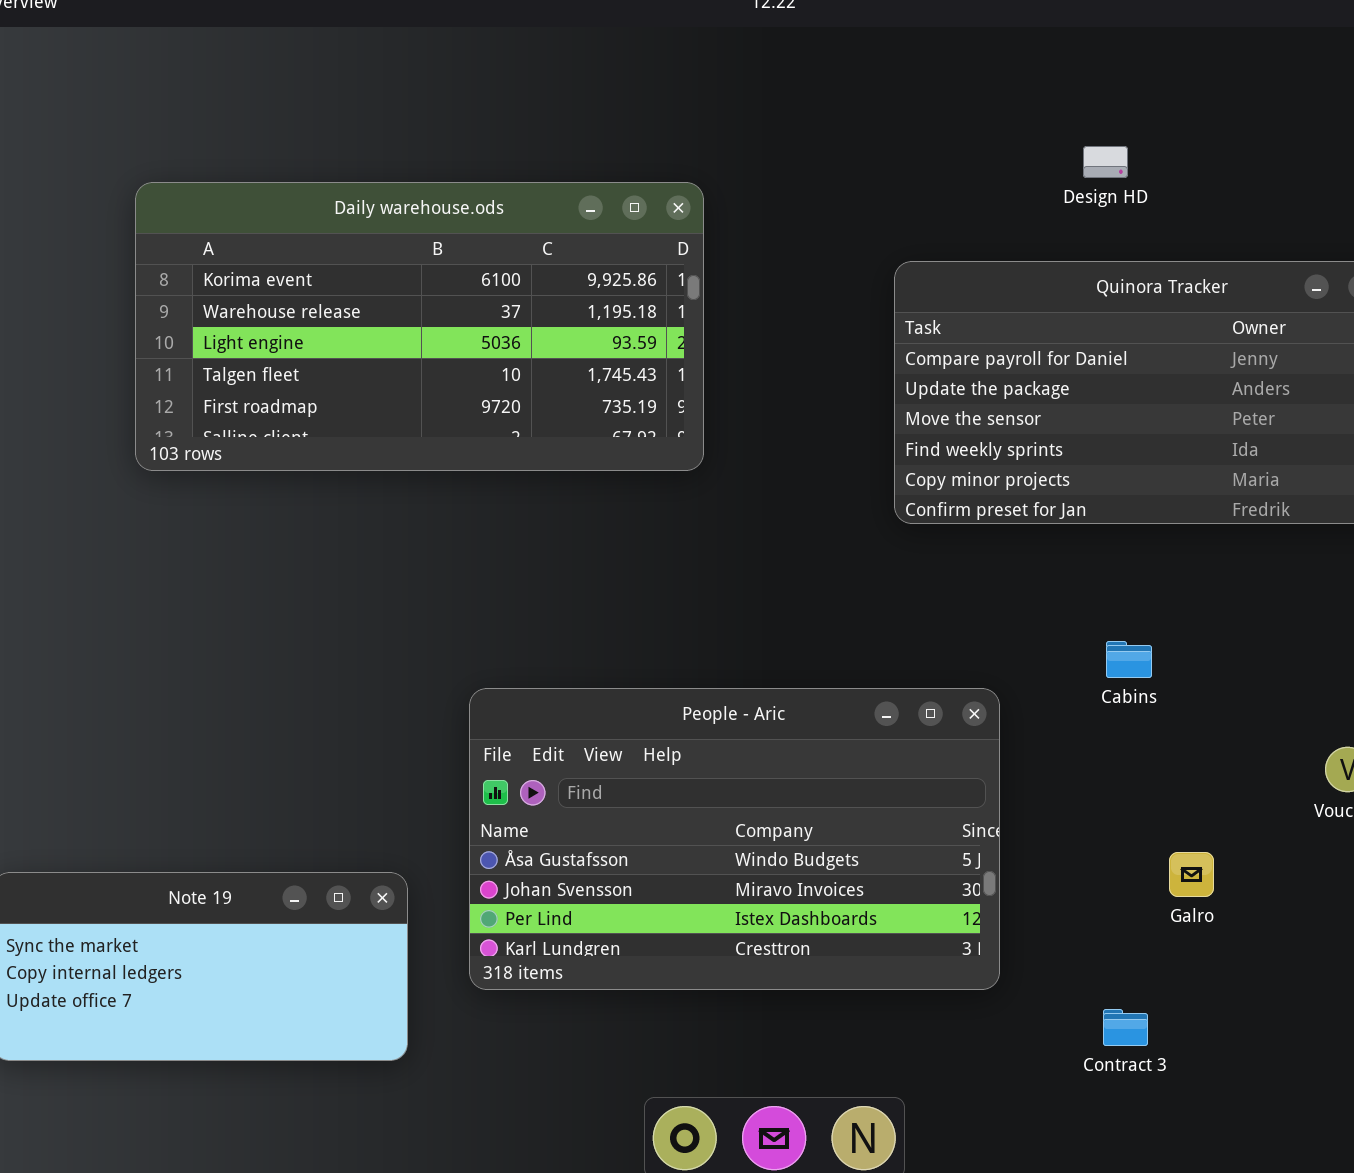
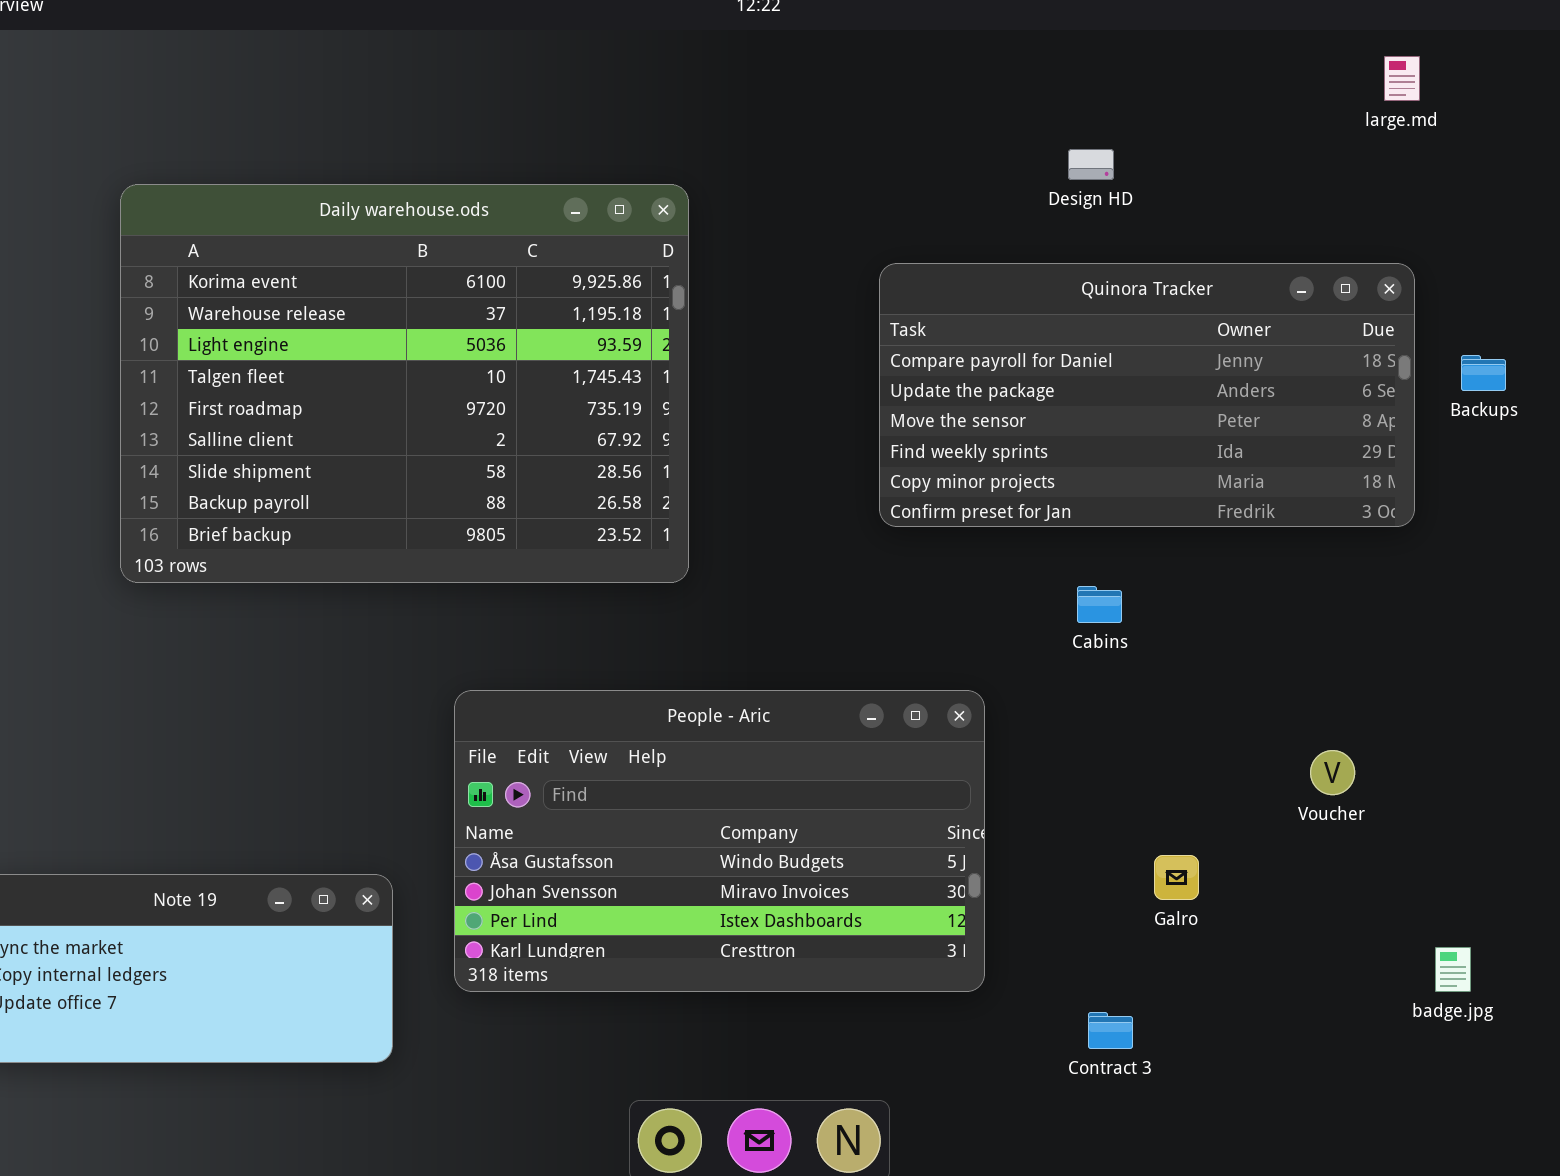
Daily warehouse.ods: [135,182,704,471] -> [120,184,689,583], resized
Cabins: [1106,641,1152,678] -> [1077,586,1122,623], moved

